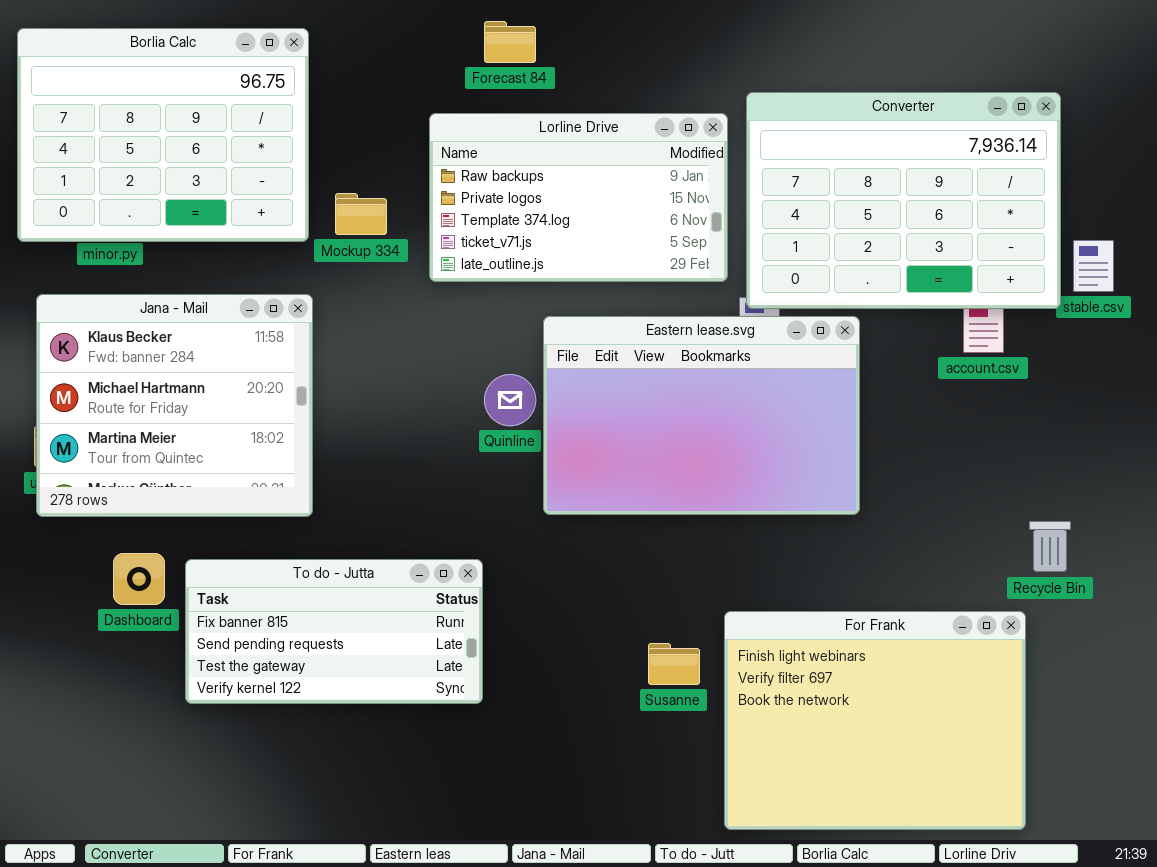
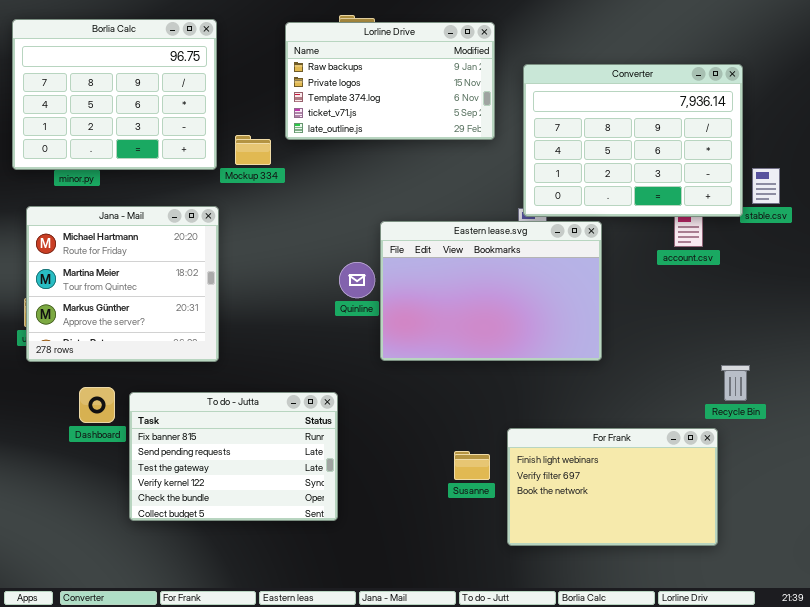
Lorline Drive: [429,113,728,282] -> [285,22,495,140], moved
Jana - Mail: [36,294,313,517] -> [26,206,219,362], scrolled down 1 row
To do - Jutta: [185,559,483,704] -> [129,392,338,521], resized
For Frank: [724,611,1026,830] -> [507,428,718,546], resized

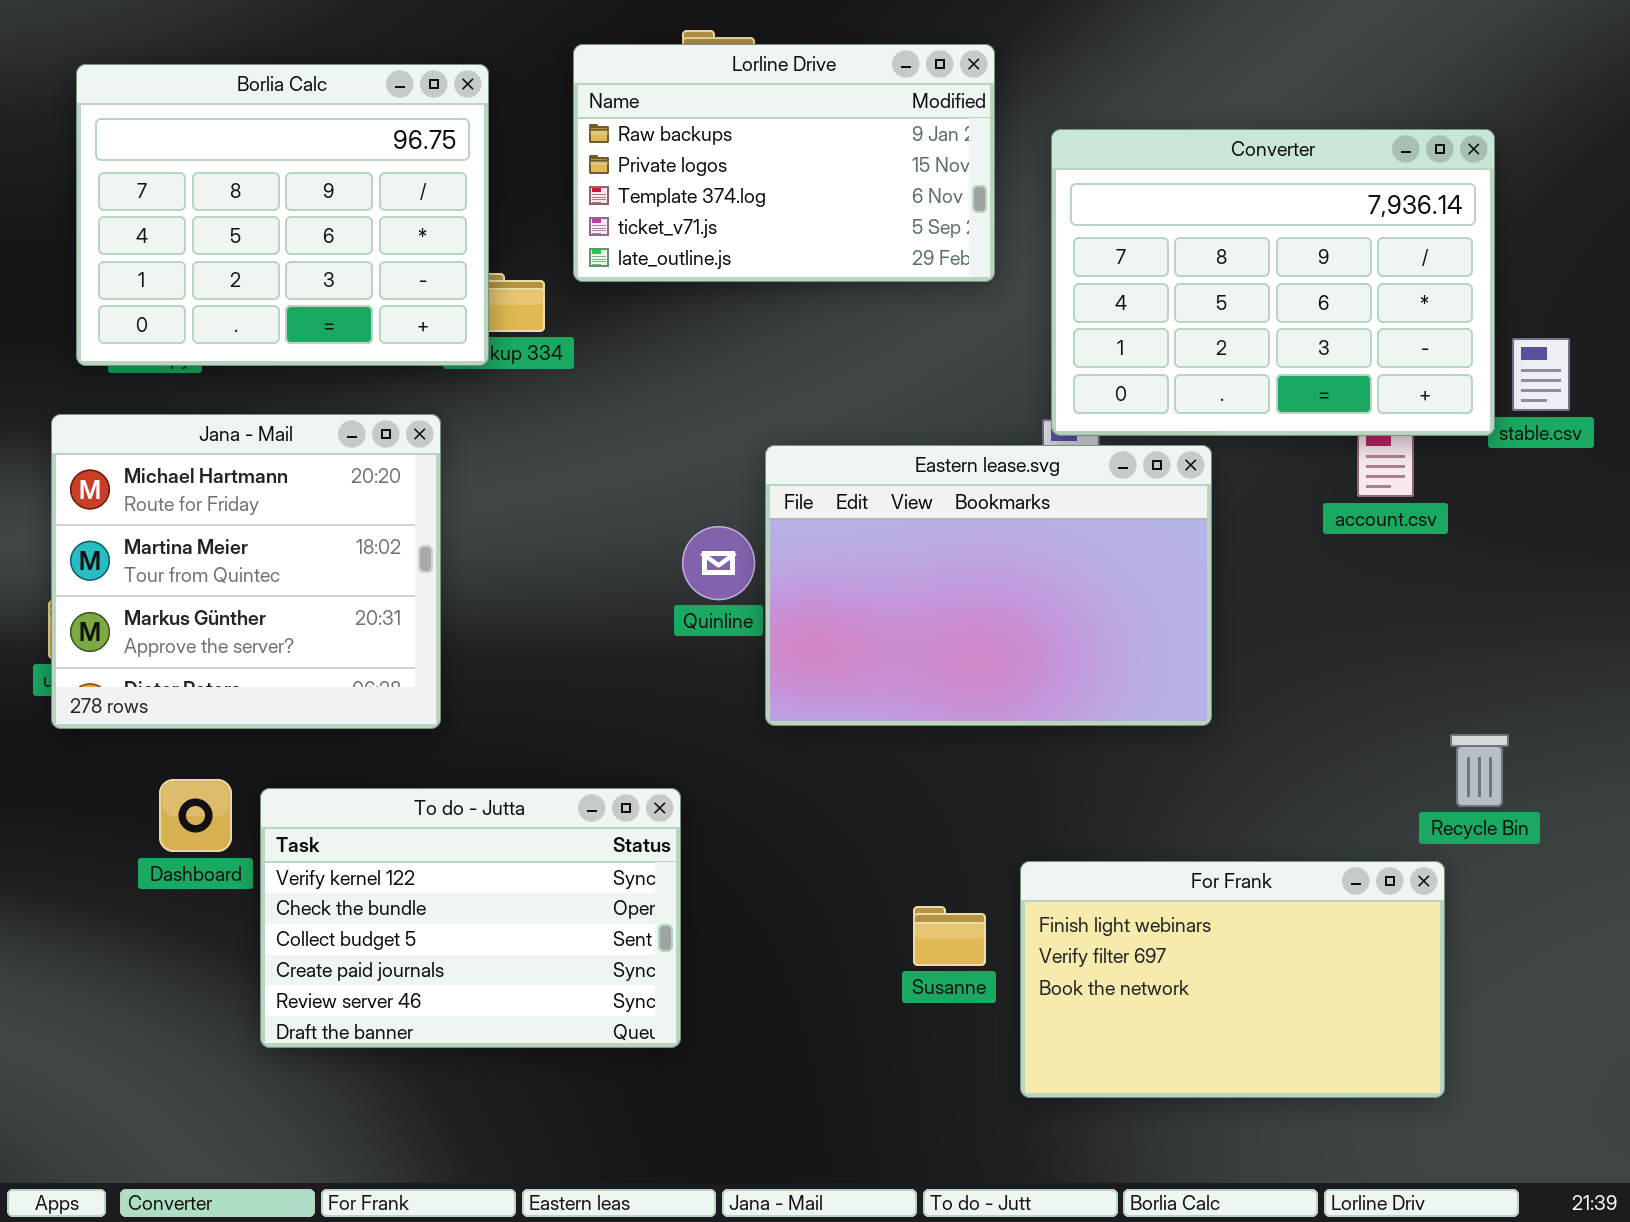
Borlia Calc: [12,19,217,170] -> [76,64,489,366], moved
To do - Jutta: [129,392,338,521] -> [260,788,681,1048], scrolled down 3 rows

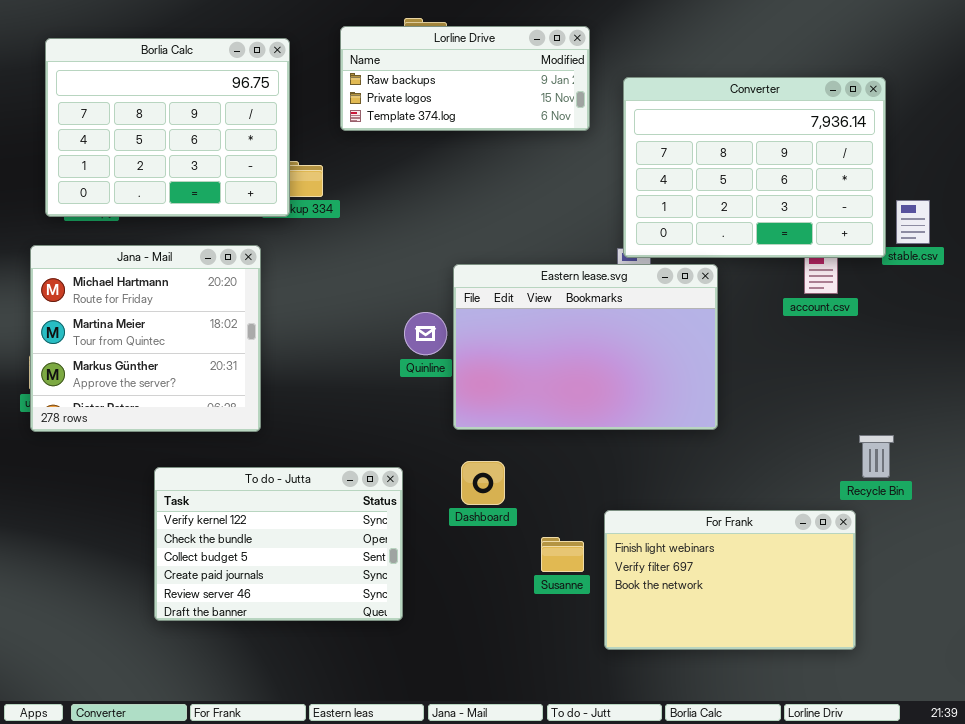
Lorline Drive: [573,44,995,282] -> [340,26,590,131], resized
Dashboard: [159,779,232,852] -> [461,461,505,505], moved

